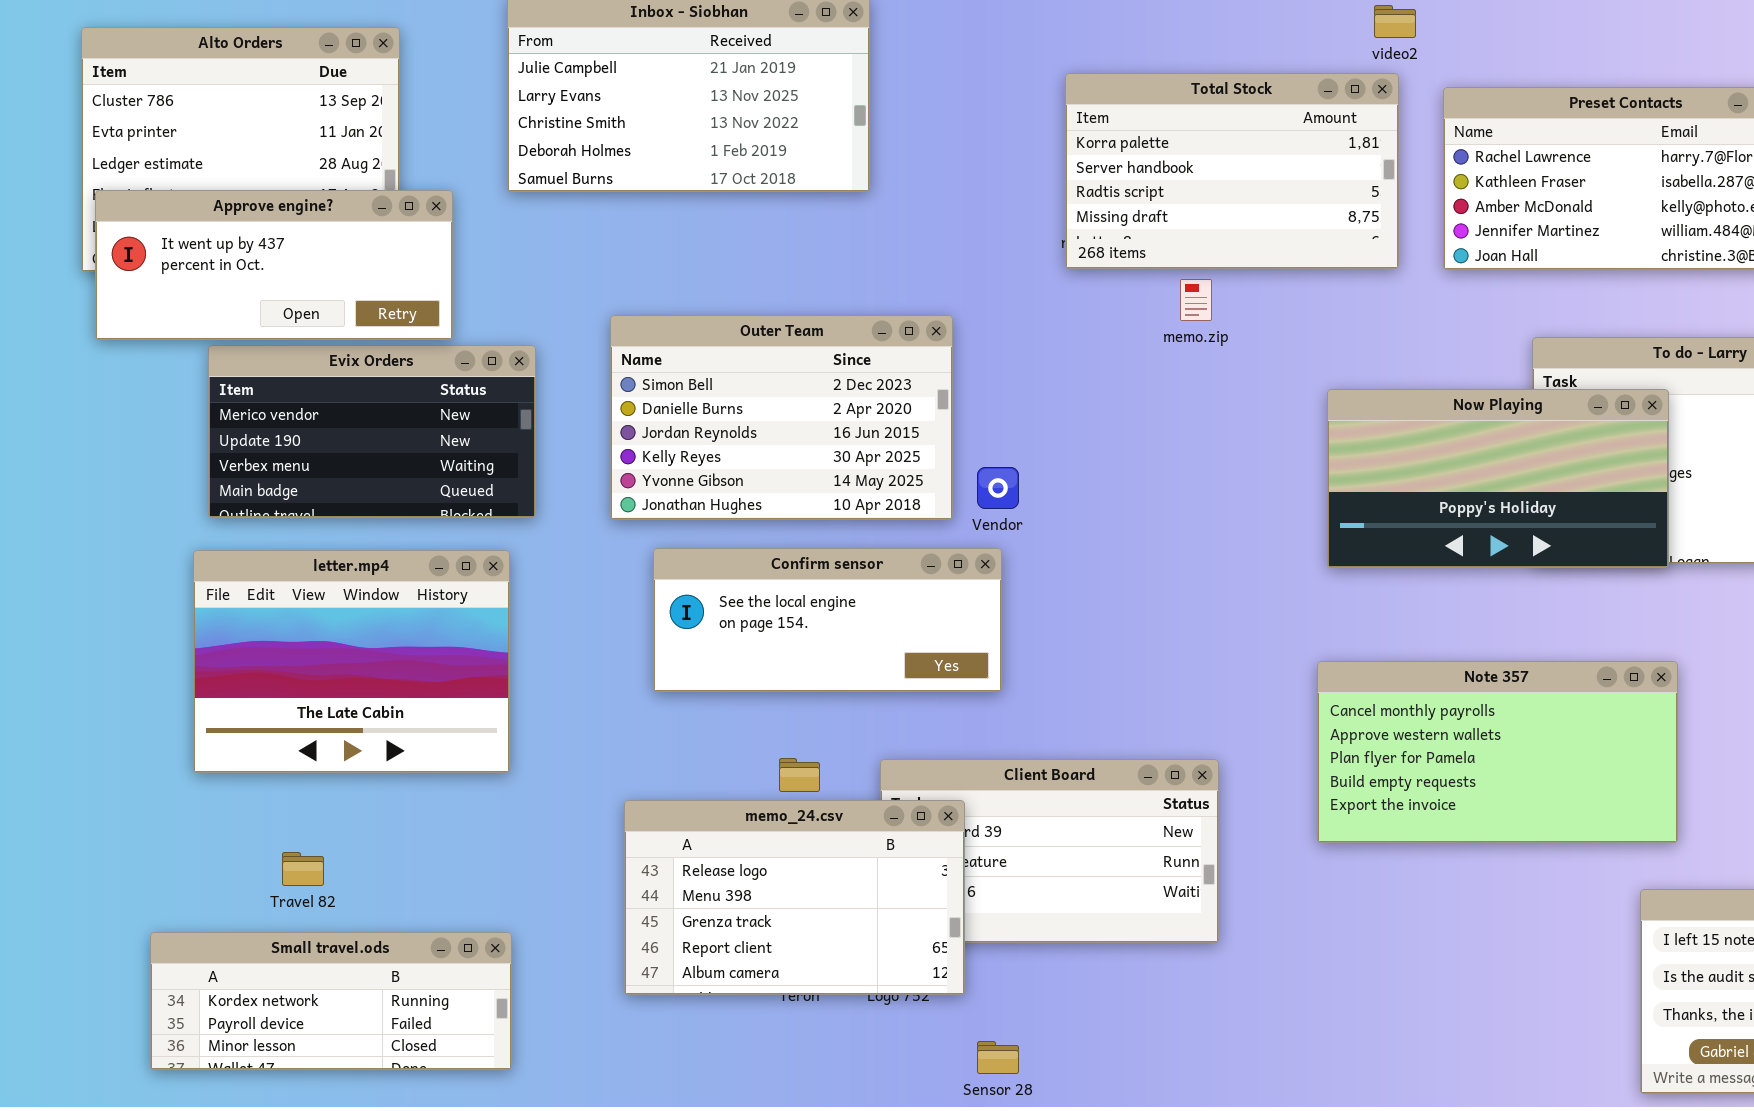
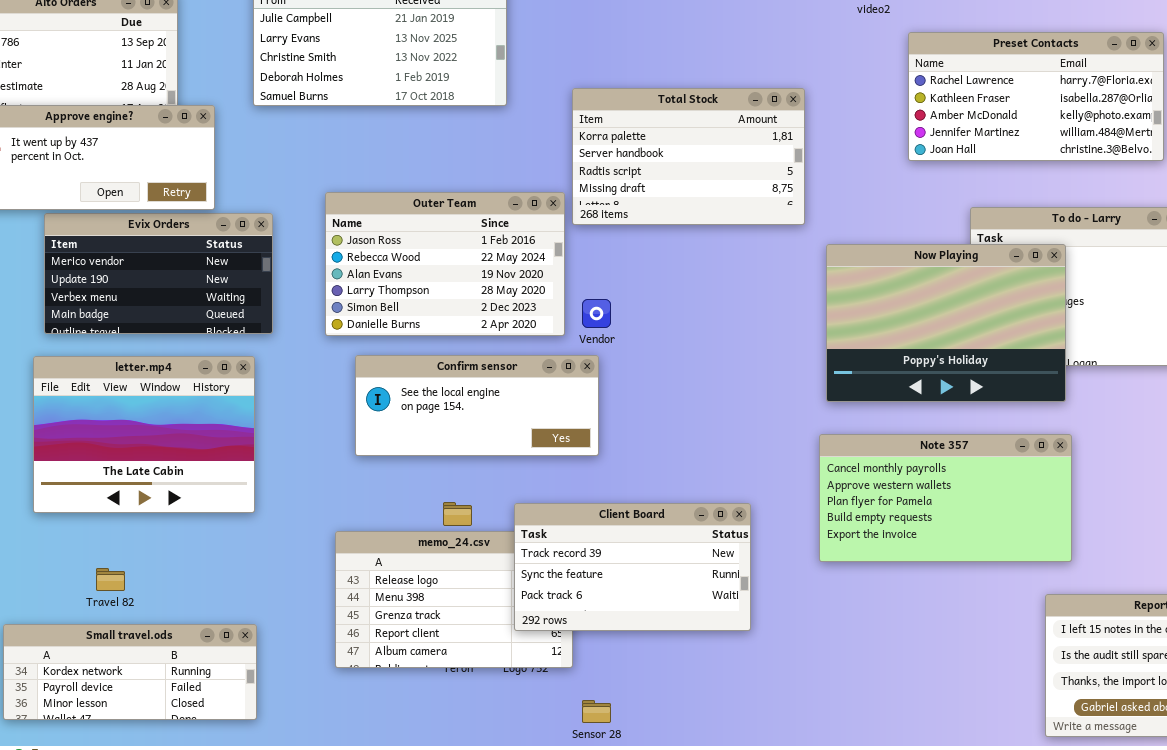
Total Stock: [1065,73,1399,269] -> [572,88,805,225], moved
Outer Team: [610,315,953,520] -> [325,192,565,336], scrolled up 4 rows
Now Playing: [1327,389,1669,568] -> [826,244,1066,402], resized
Client Board: [880,759,1219,943] -> [514,503,751,631], raised

